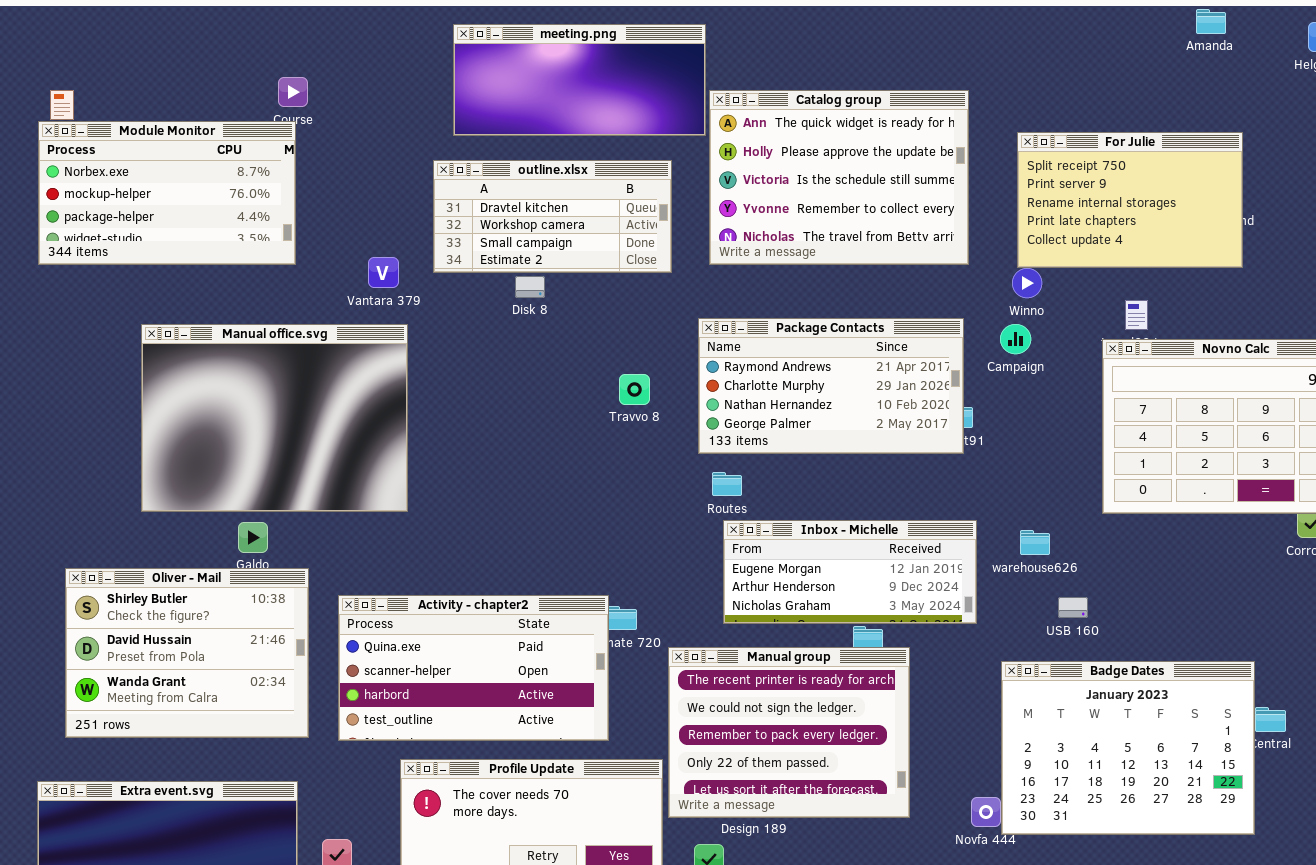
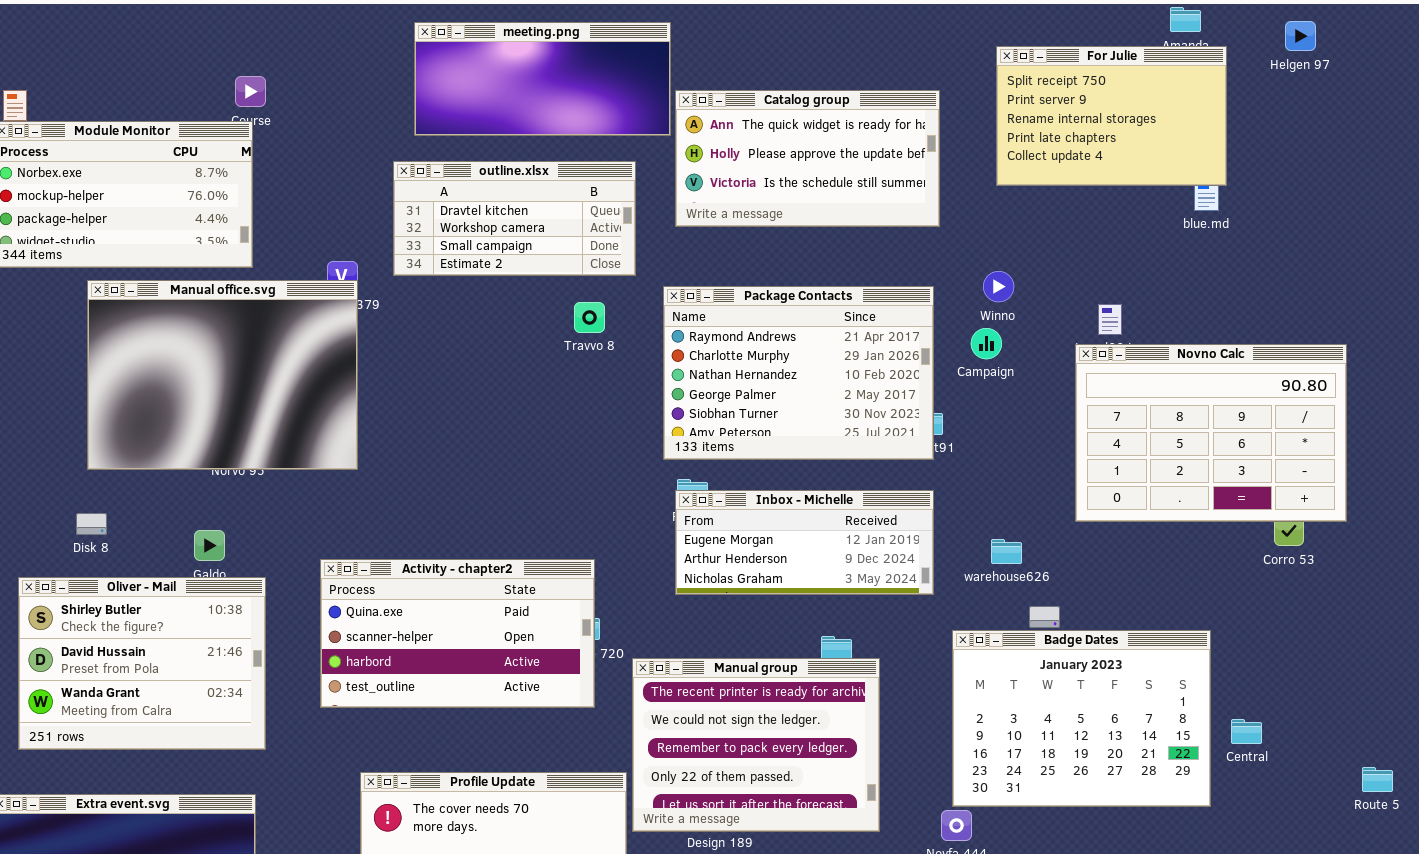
Catalog group: [709,90,969,265] -> [675,90,940,227], resized
For Julie: [1017,132,1243,268] -> [996,46,1227,186], moved
Disk 8: [515,276,545,298] -> [76,513,107,535], moved
Package Contacts: [698,318,964,454] -> [663,286,934,460], resized
Manual office.svg: [141,324,408,512] -> [87,280,358,470], moved
Travvo 8: [619,374,650,405] -> [574,302,605,333], moved
Inbox - Michelle: [723,520,977,624] -> [675,490,934,595], moved
Activity - chapter2: [338,595,609,741] -> [320,559,595,708], moved
Badge Dates: [1001,661,1255,835] -> [952,630,1211,807], moved

